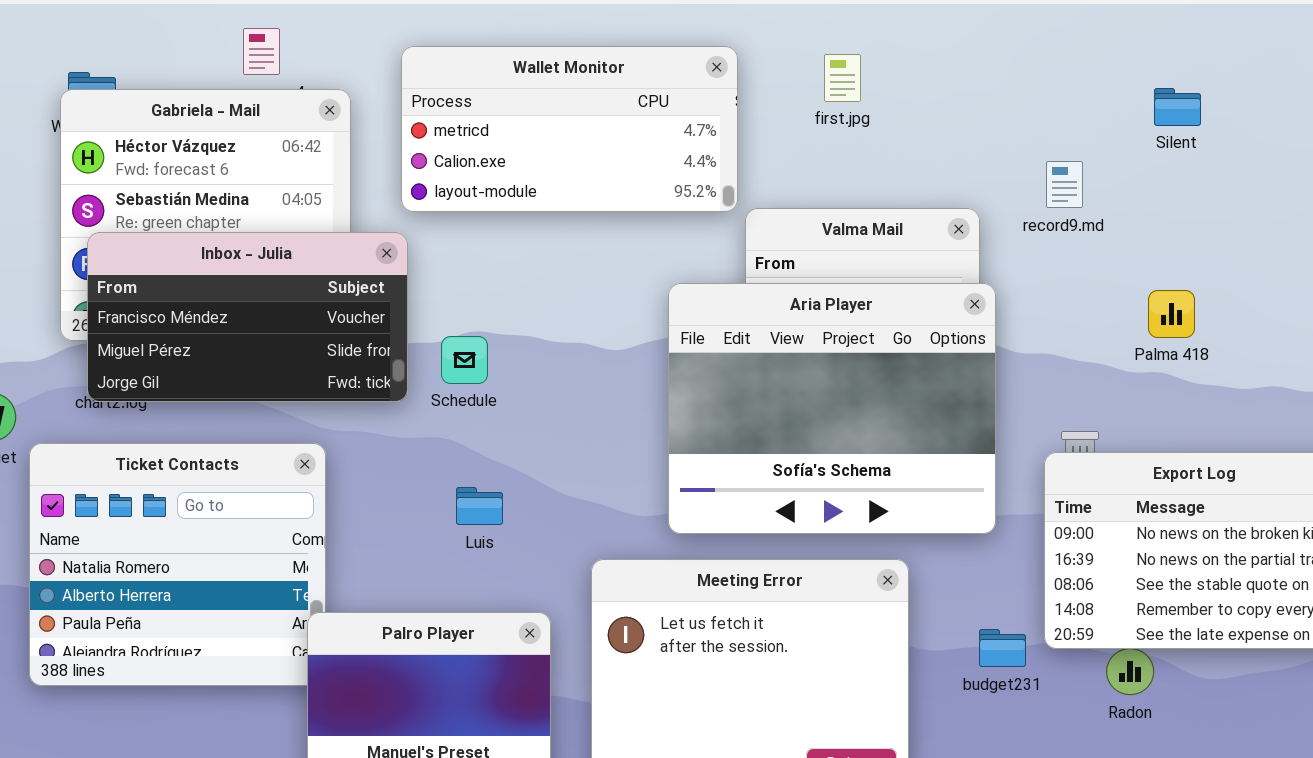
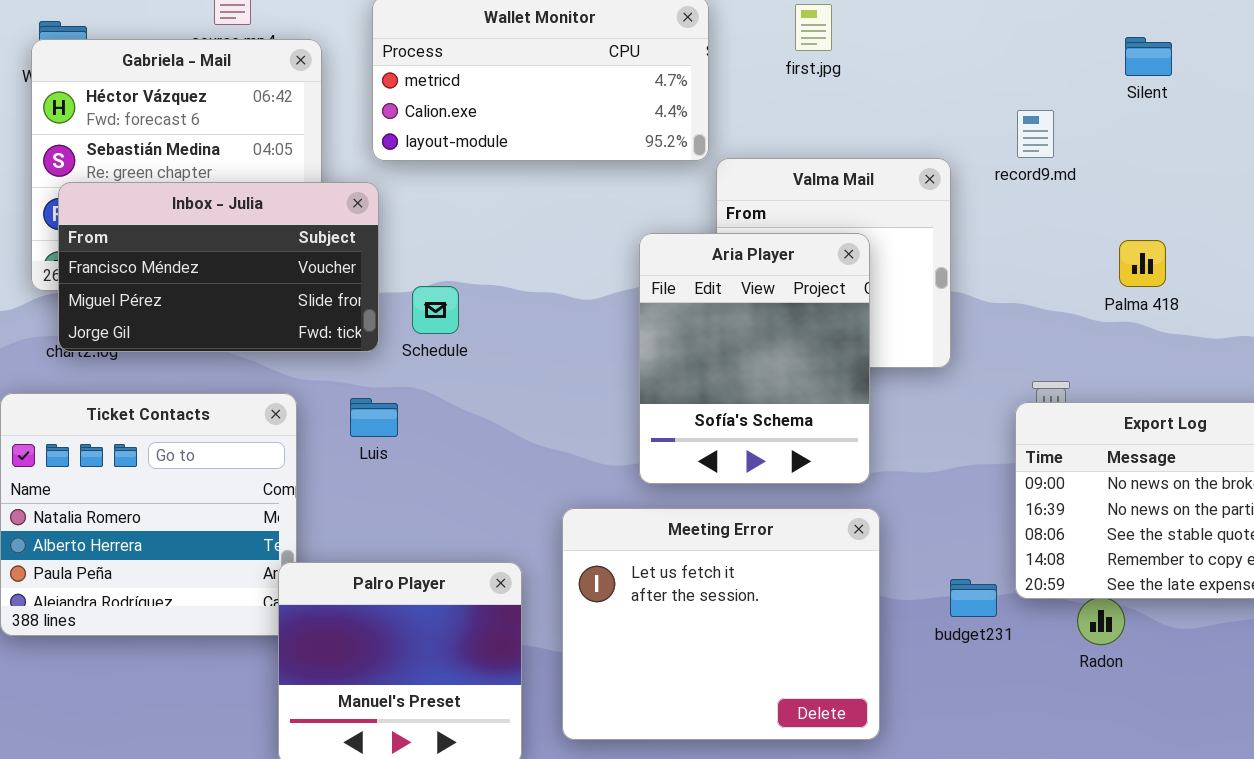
Aria Player: [668,283,996,534] -> [639,233,870,484], resized
Luis: [456,487,503,525] -> [350,398,398,437], moved

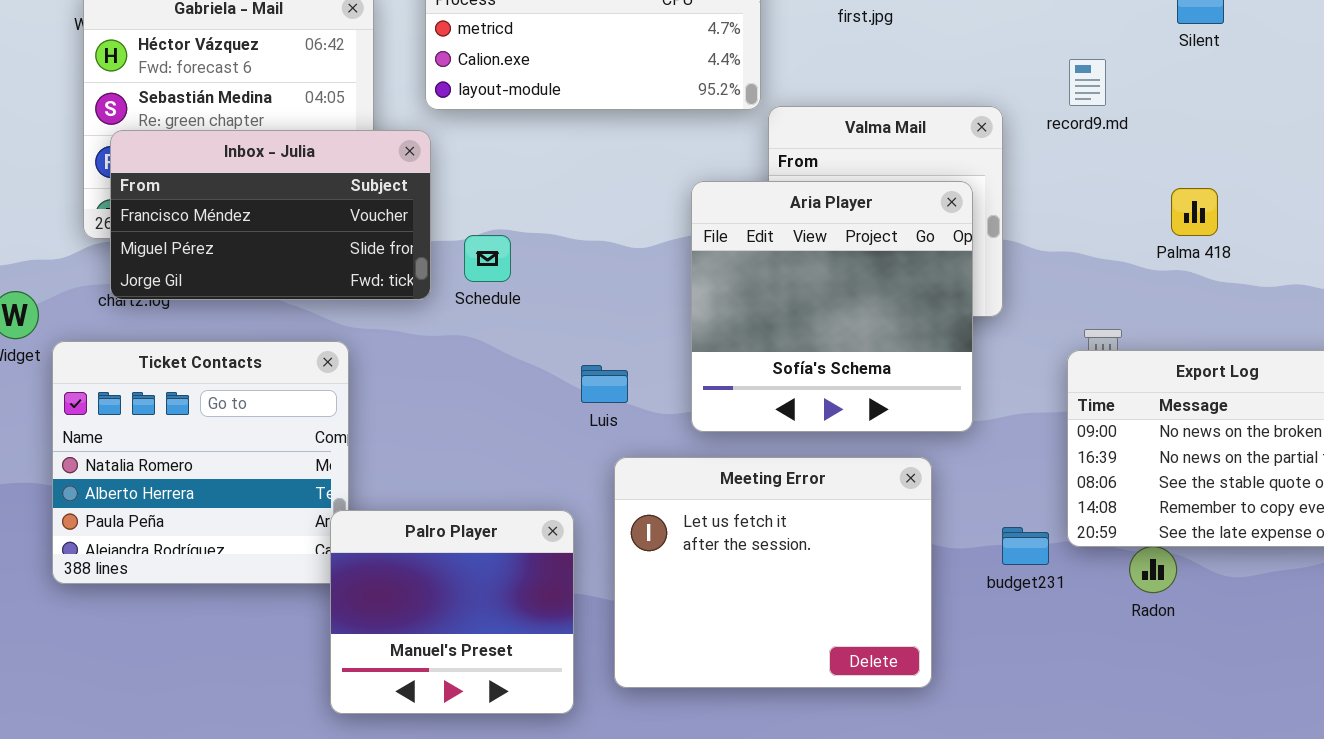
Aria Player: [639,233,870,484] -> [691,181,973,432], resized
Luis: [350,398,398,437] -> [581,365,628,403], moved

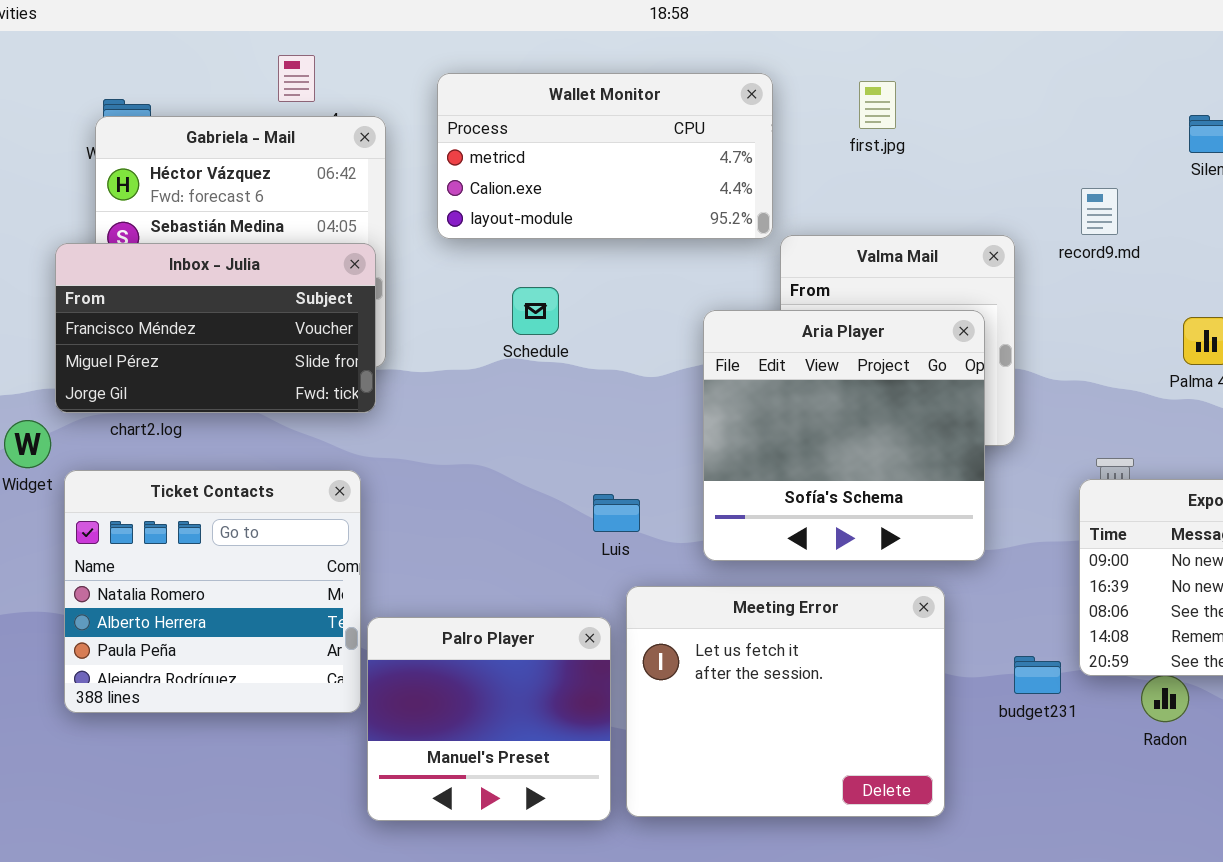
Inbox - Julia: [110,130,431,300] -> [55,243,376,413], moved
Schedule: [464,235,511,282] -> [512,287,559,335], moved
Palro Player: [330,510,574,714] -> [367,617,611,821], moved

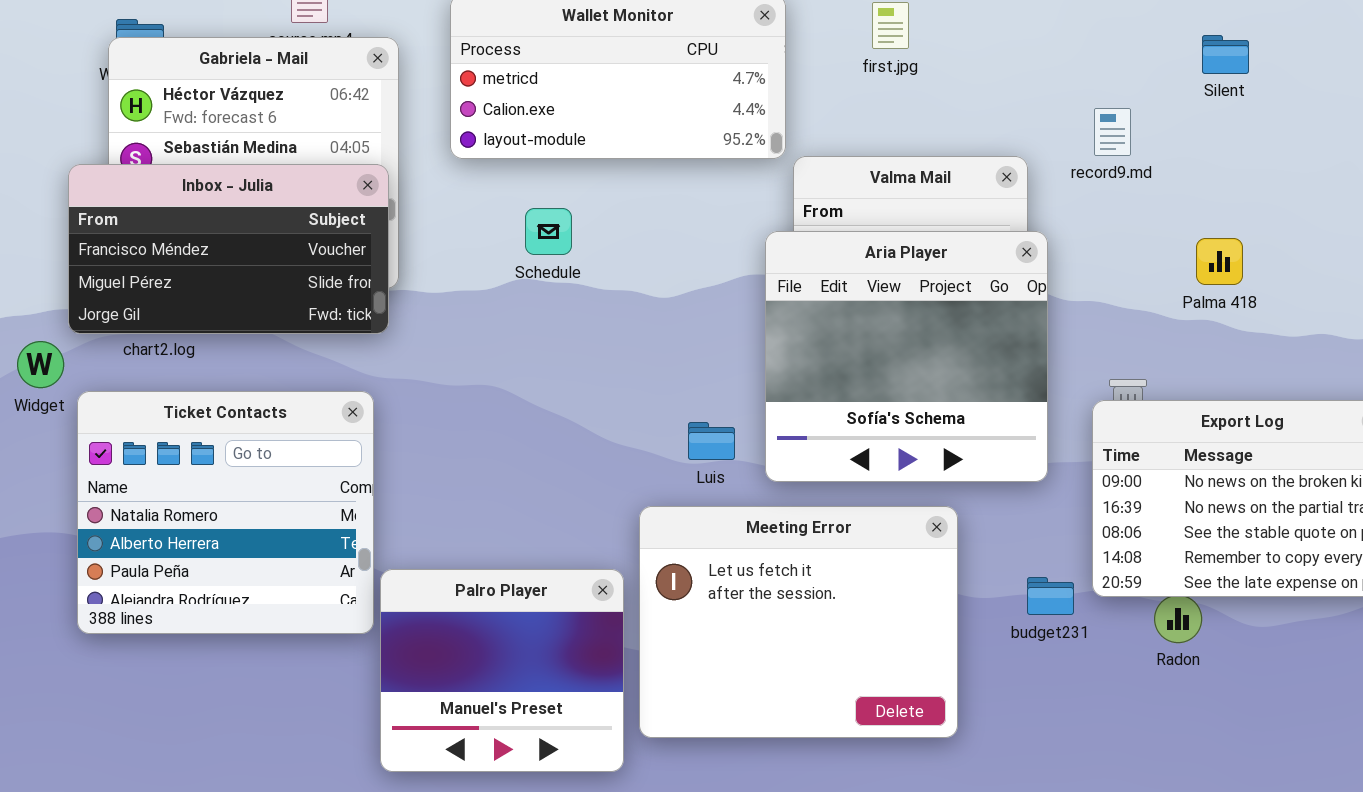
Aria Player: [703,310,985,561] -> [765,231,1048,482], moved
Luis: [593,494,640,532] -> [688,422,735,460], moved
Palro Player: [367,617,611,821] -> [380,569,624,772], moved

